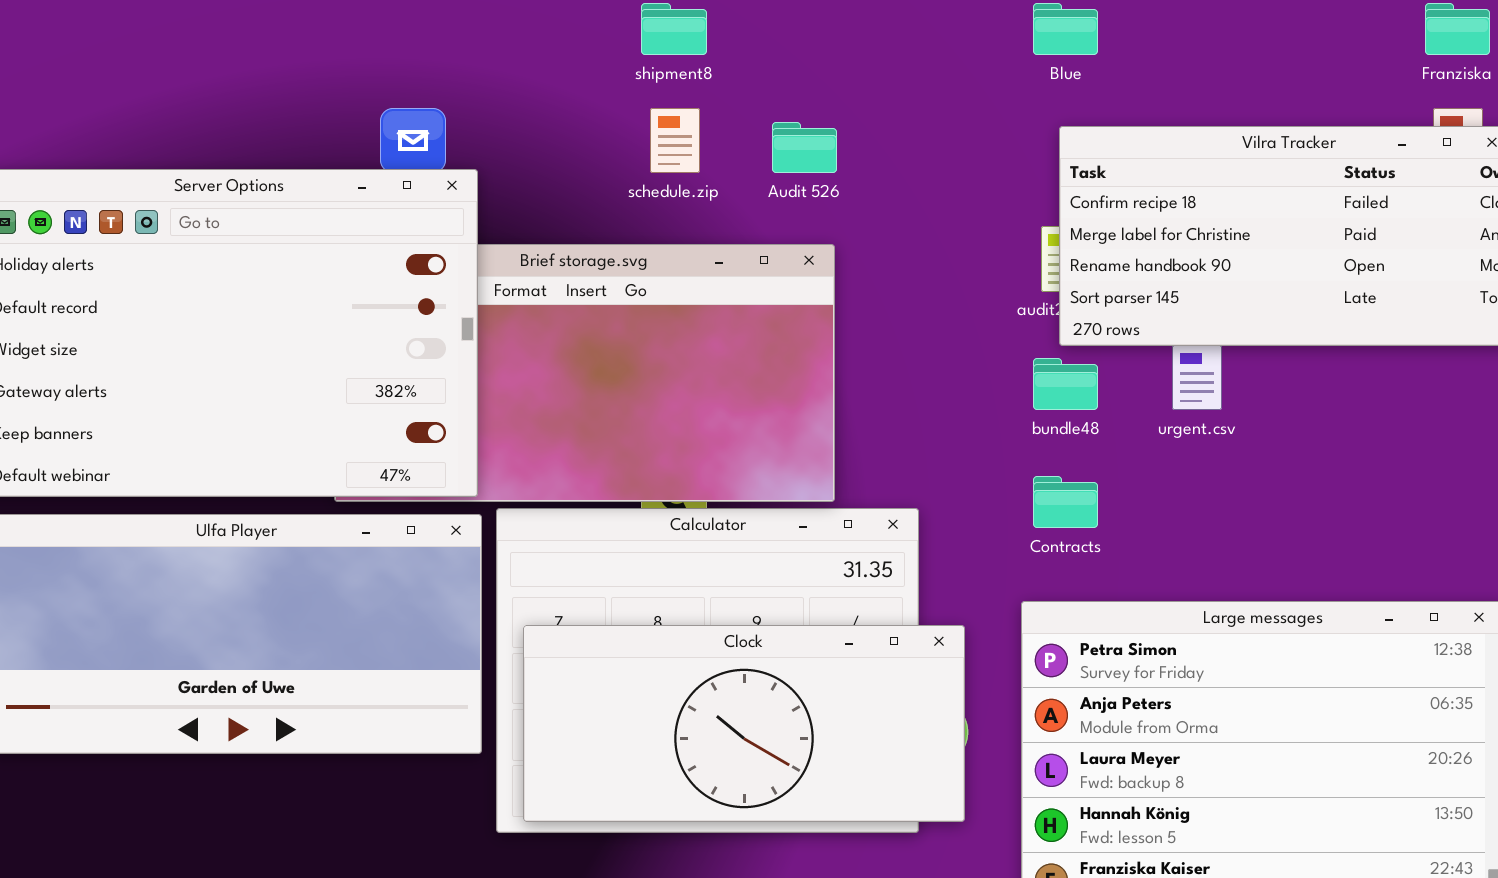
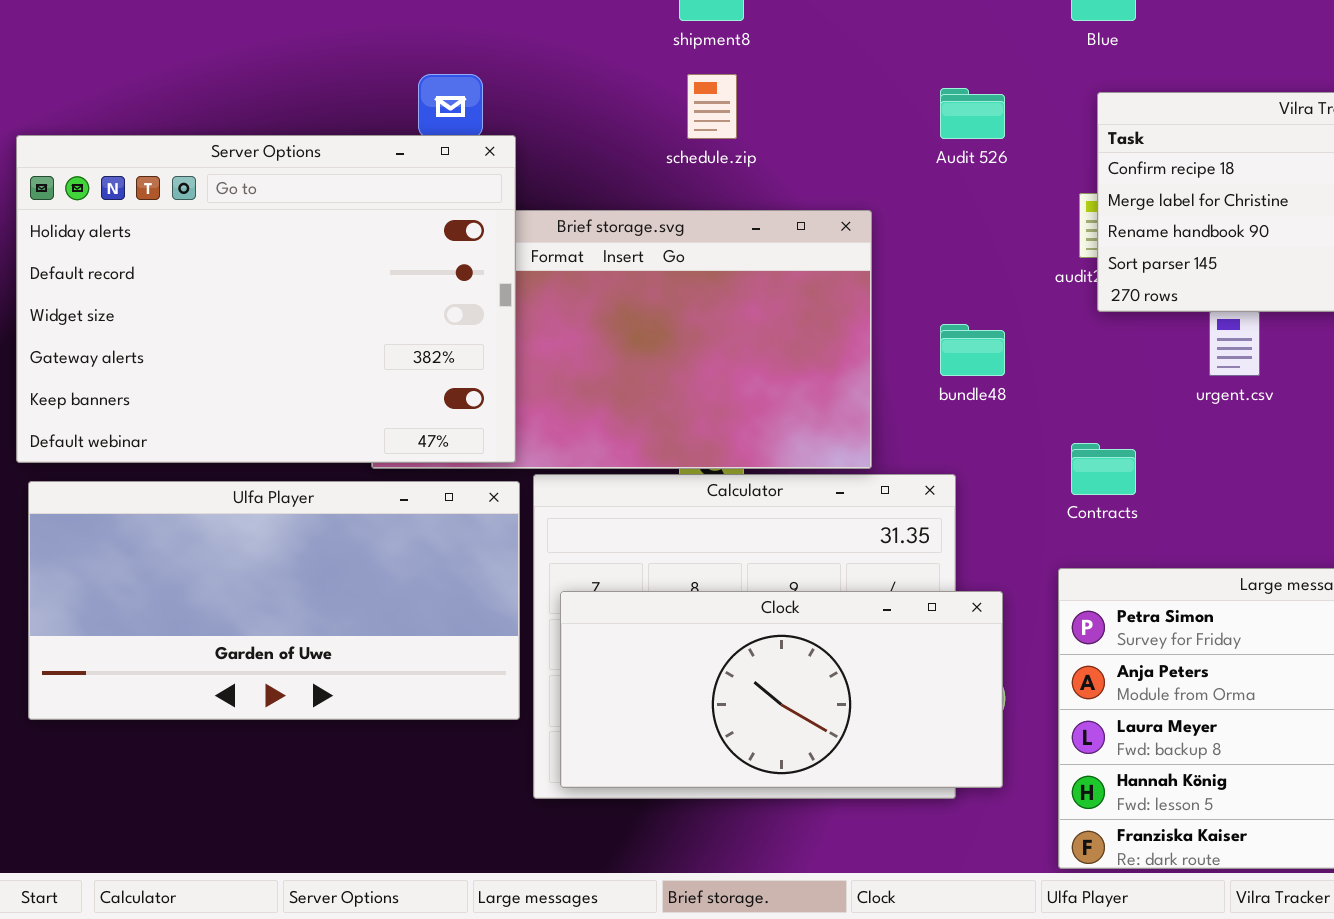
Audit 526: [772,122,837,173] -> [940,88,1005,139], moved
bundle48: [1033,358,1098,410] -> [940,324,1005,376], moved

